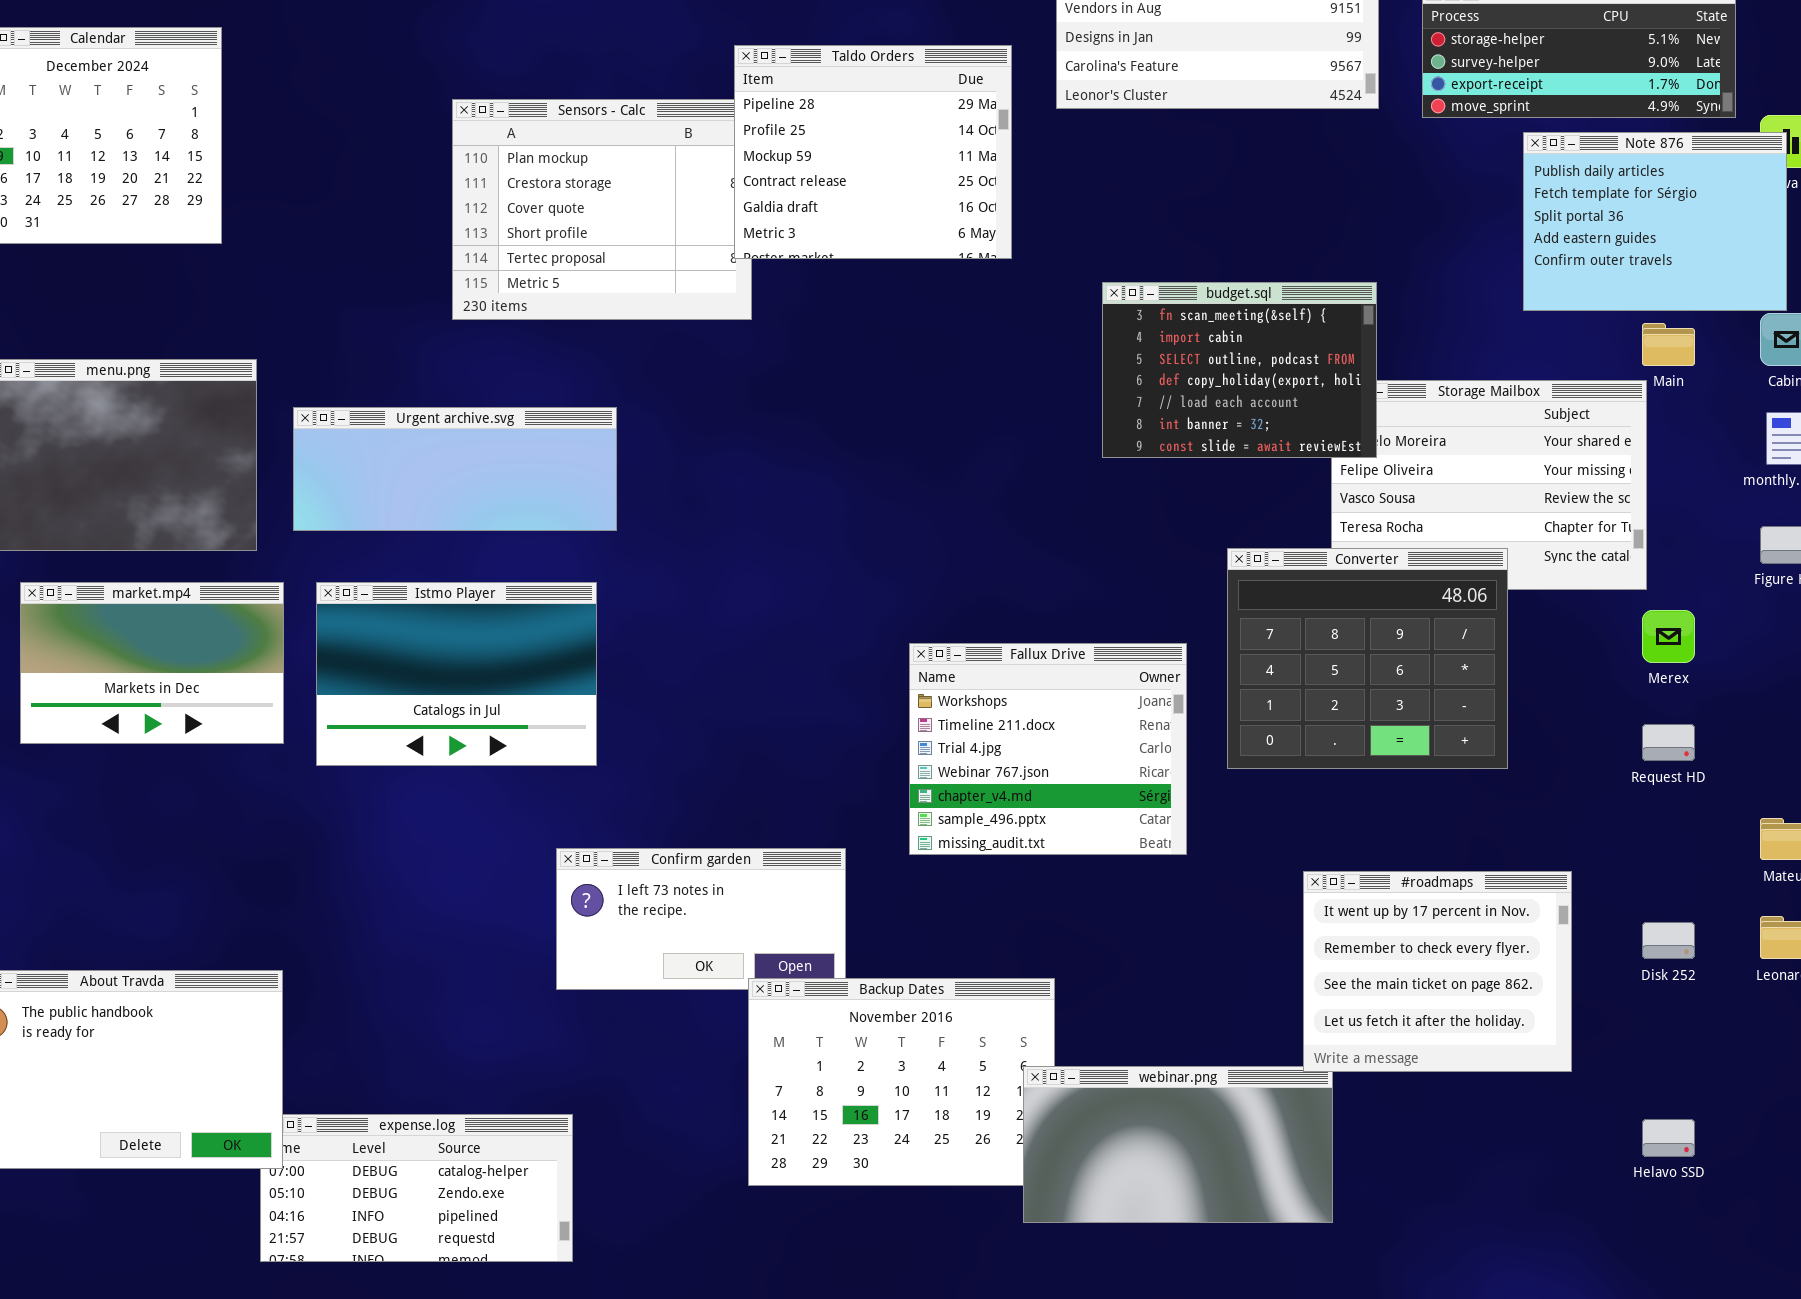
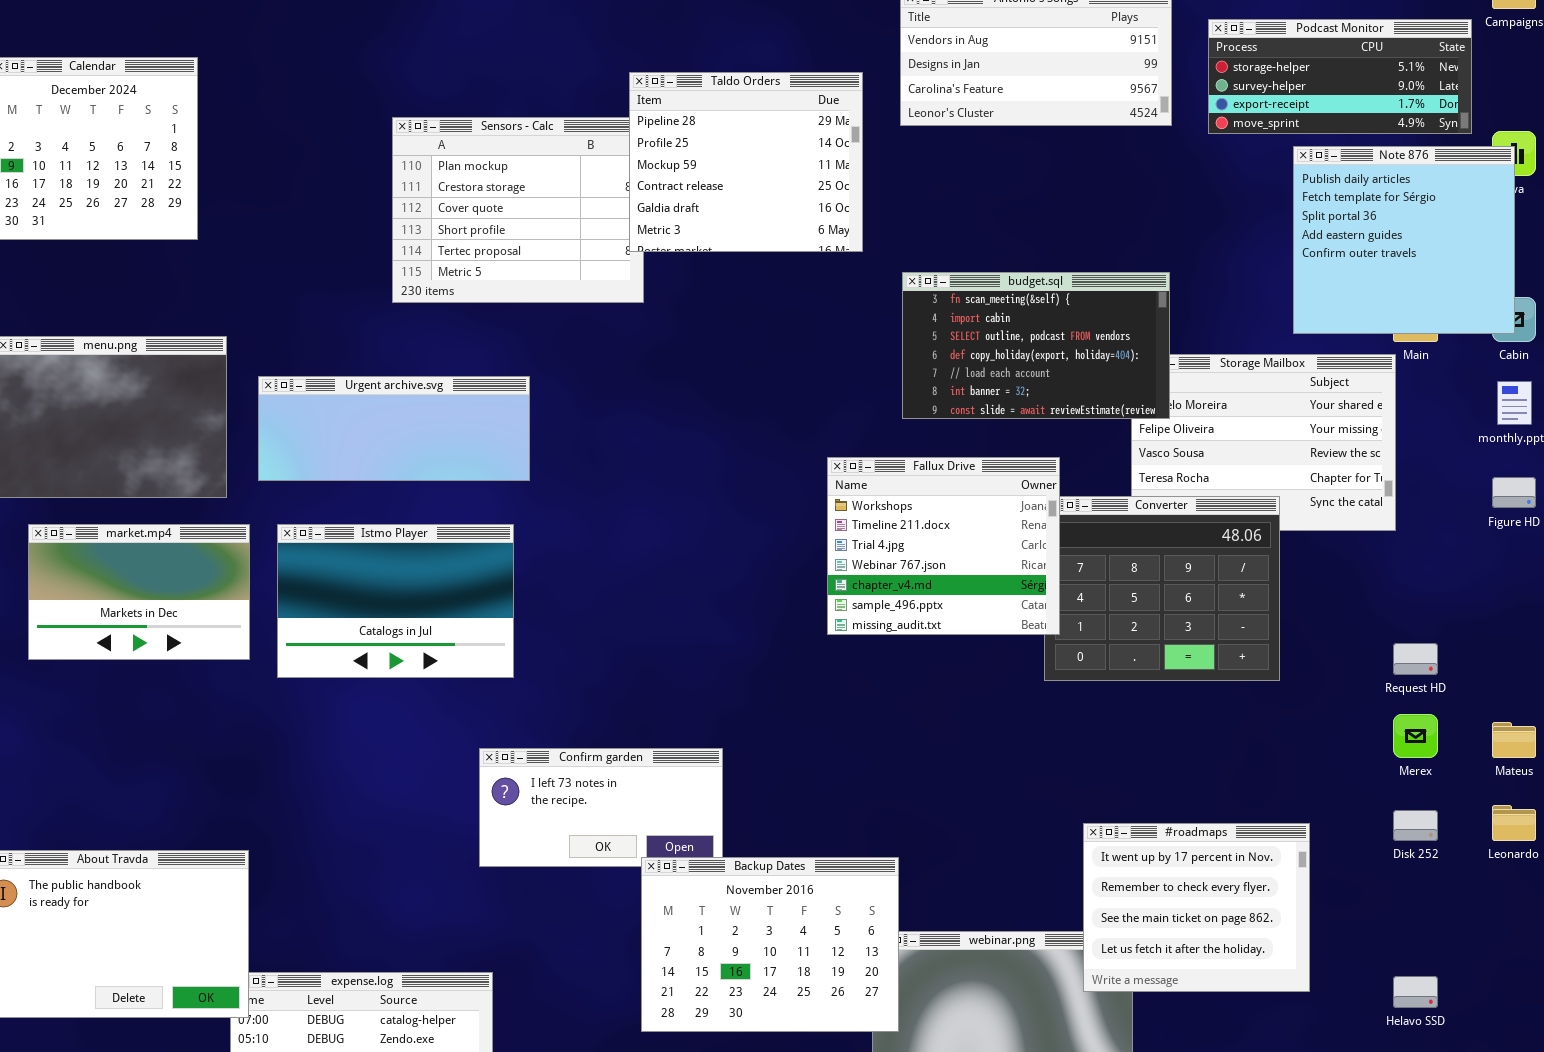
Note 876: [1523,132,1787,311] -> [1293,146,1515,334], resized
budget.sql: [1102,282,1377,458] -> [902,272,1170,419], resized
Merex: [1642,610,1695,663] -> [1393,714,1438,758], moved
Fallux Drive: [909,643,1187,855] -> [827,457,1060,635], moved
#roadmaps: [1303,871,1572,1072] -> [1083,823,1310,992], moved
Backup Dates: [748,978,1055,1186] -> [641,857,899,1032], raised

